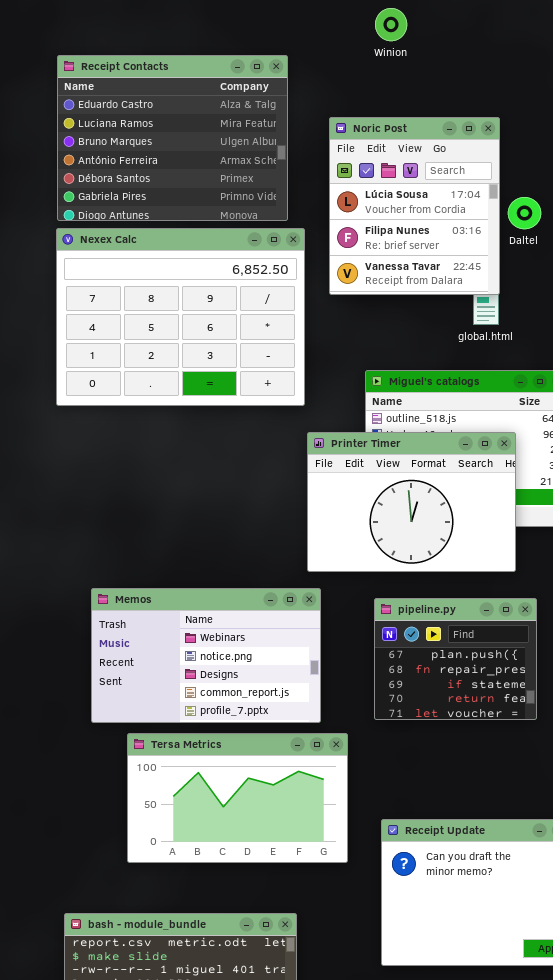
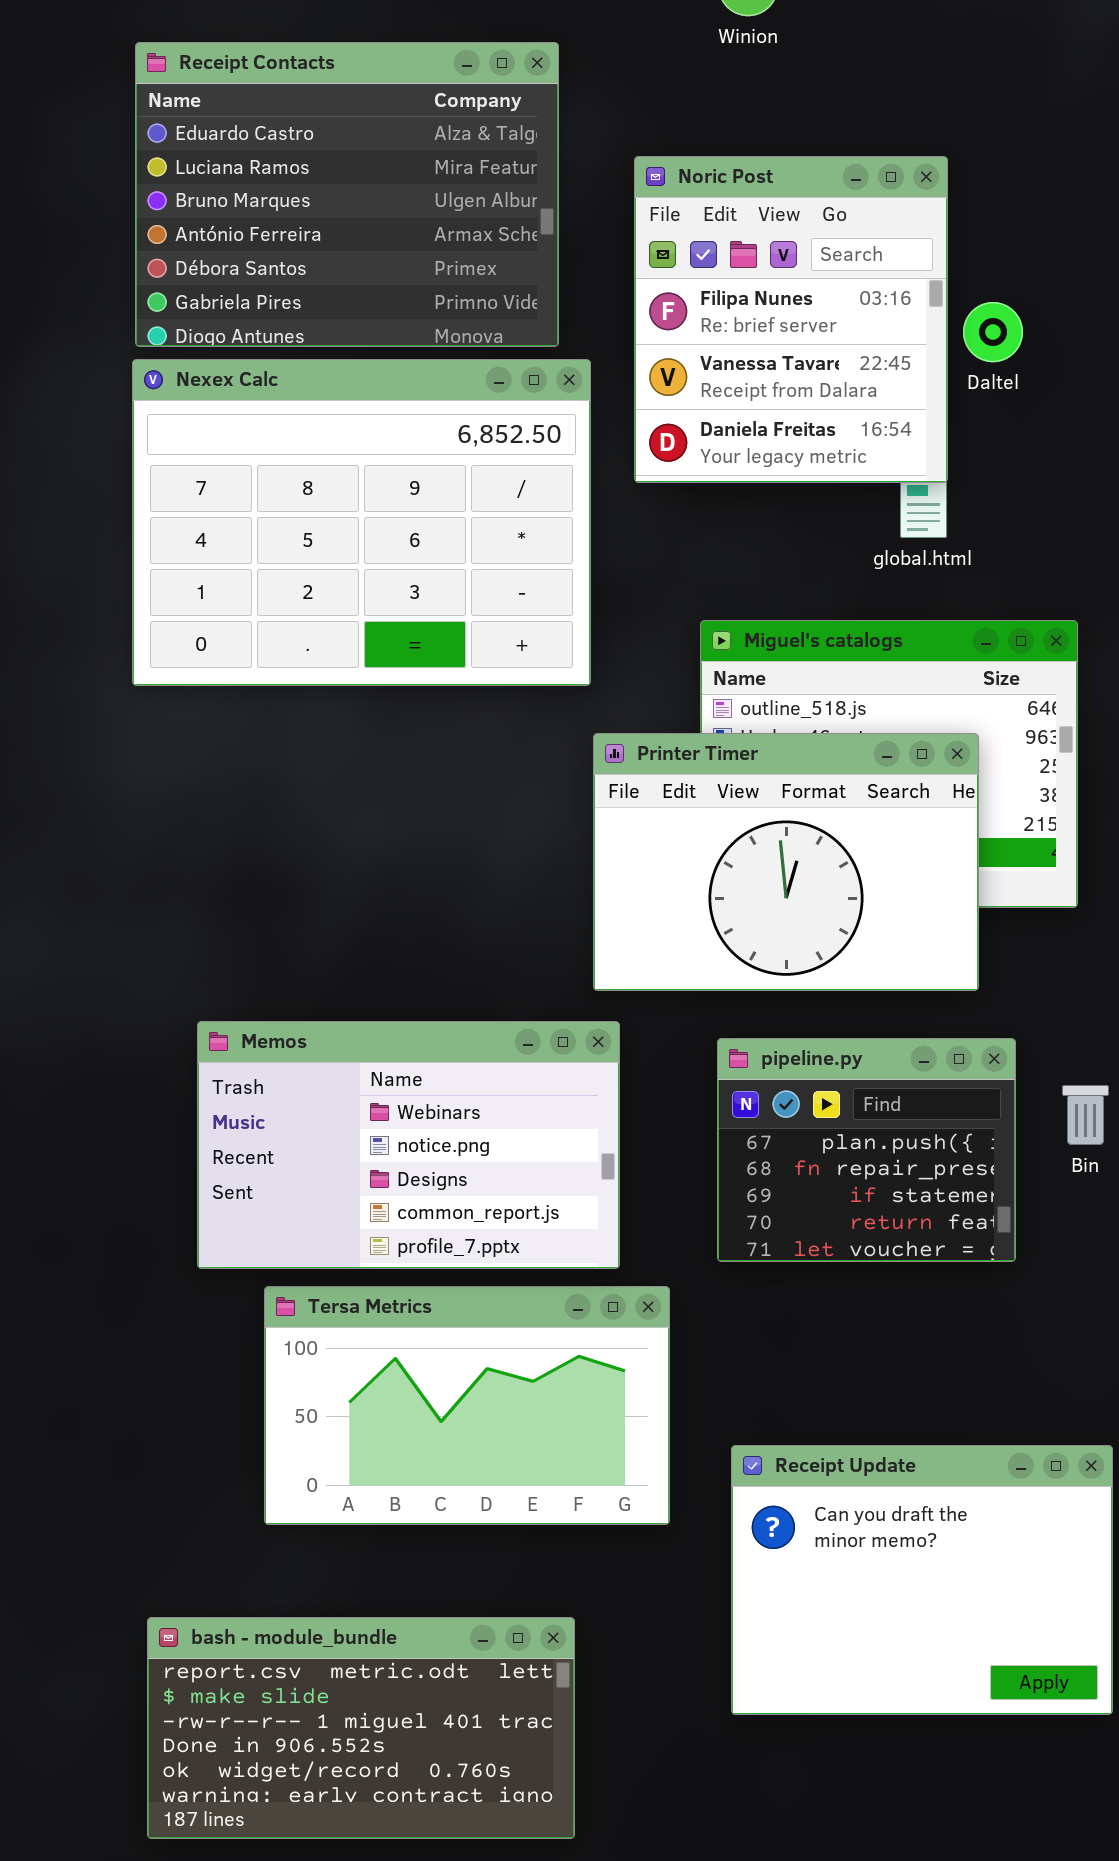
Noric Post: [329,117,500,295] -> [634,156,948,483], scrolled down 1 row

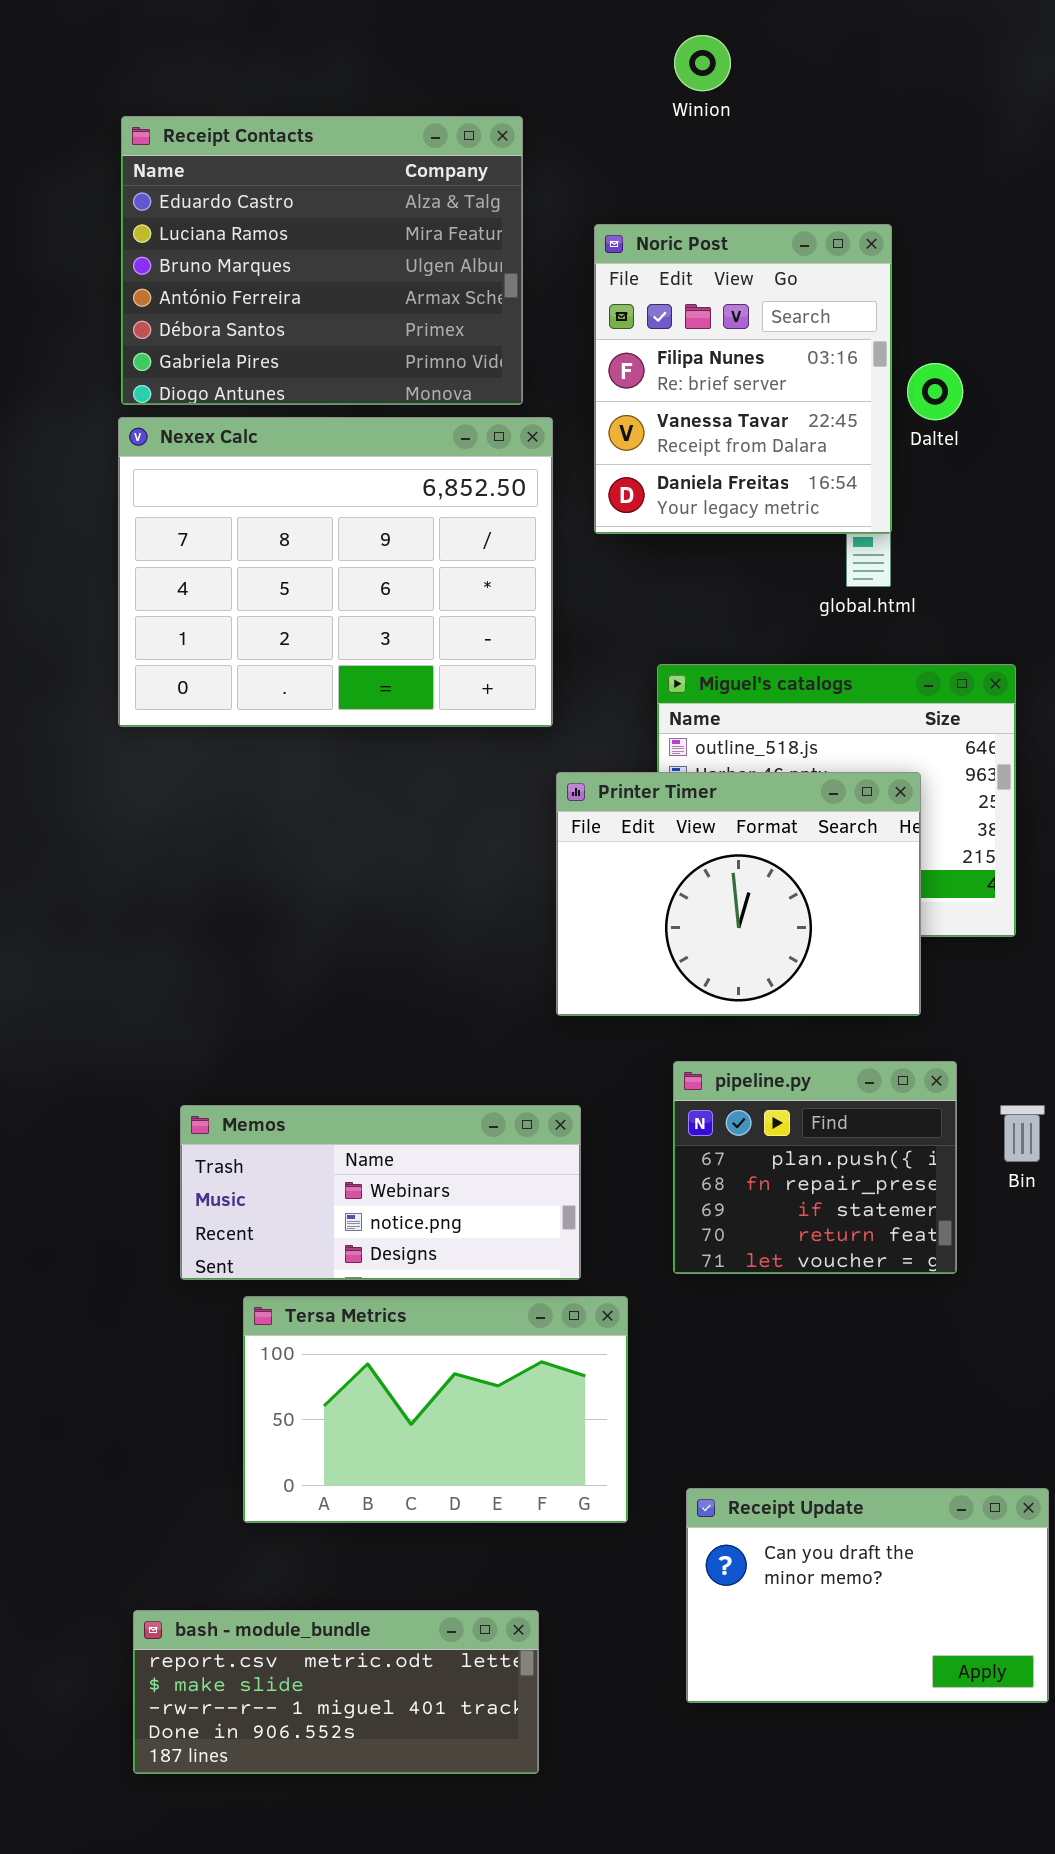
Memos: [197,1021,620,1269] -> [180,1105,581,1280], resized
Receipt Update: [731,1445,1113,1715] -> [686,1488,1049,1703], resized
bash - module_bundle: [147,1617,575,1839] -> [133,1610,539,1774], resized

